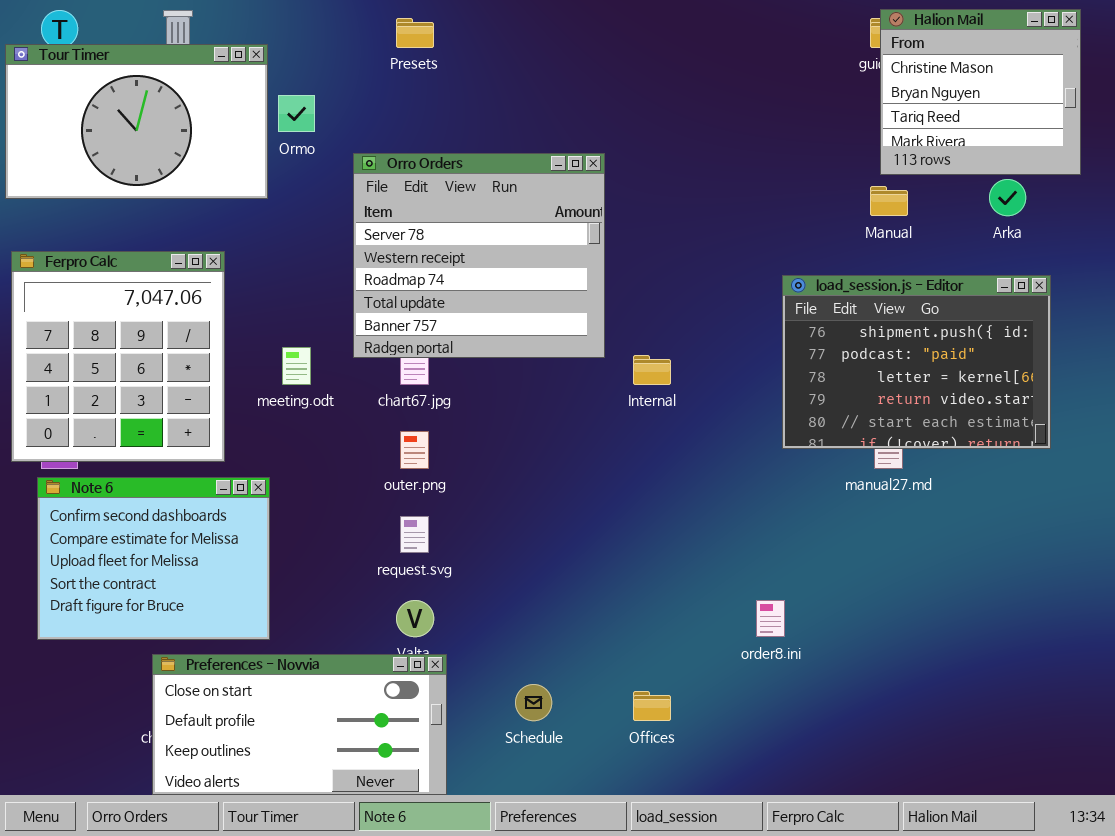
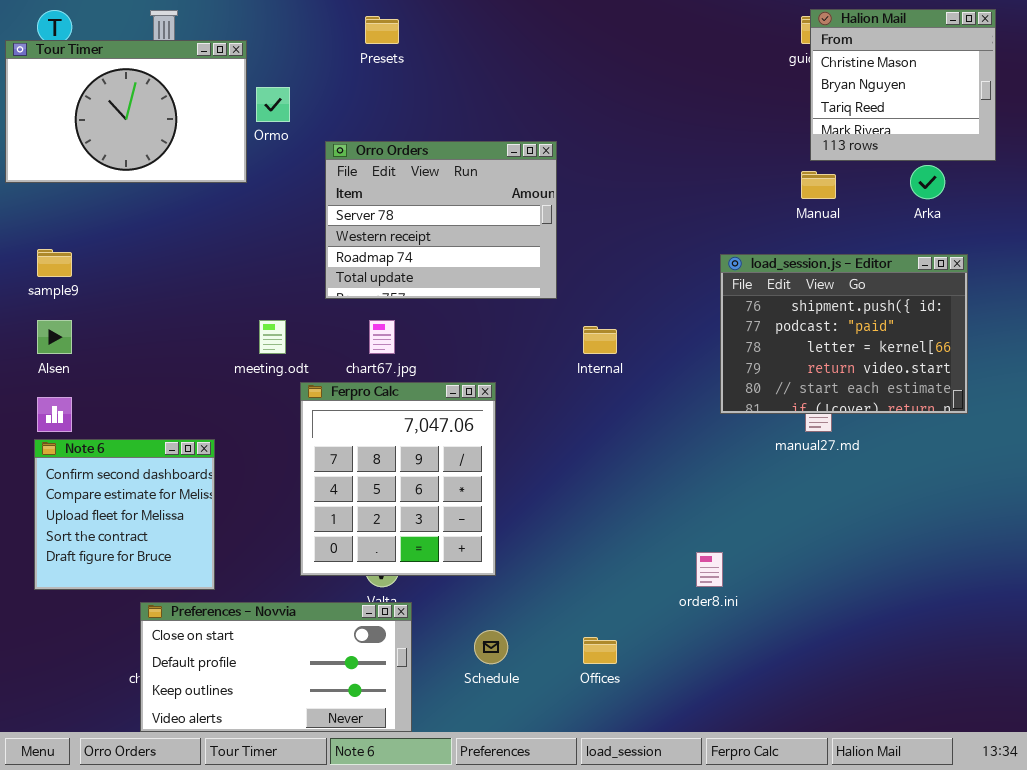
Orro Orders: [353,153,605,358] -> [325,141,557,299], resized
Ferpro Calc: [11,251,225,462] -> [300,382,496,576], moved
Note 6: [37,477,270,640] -> [34,439,215,590], resized

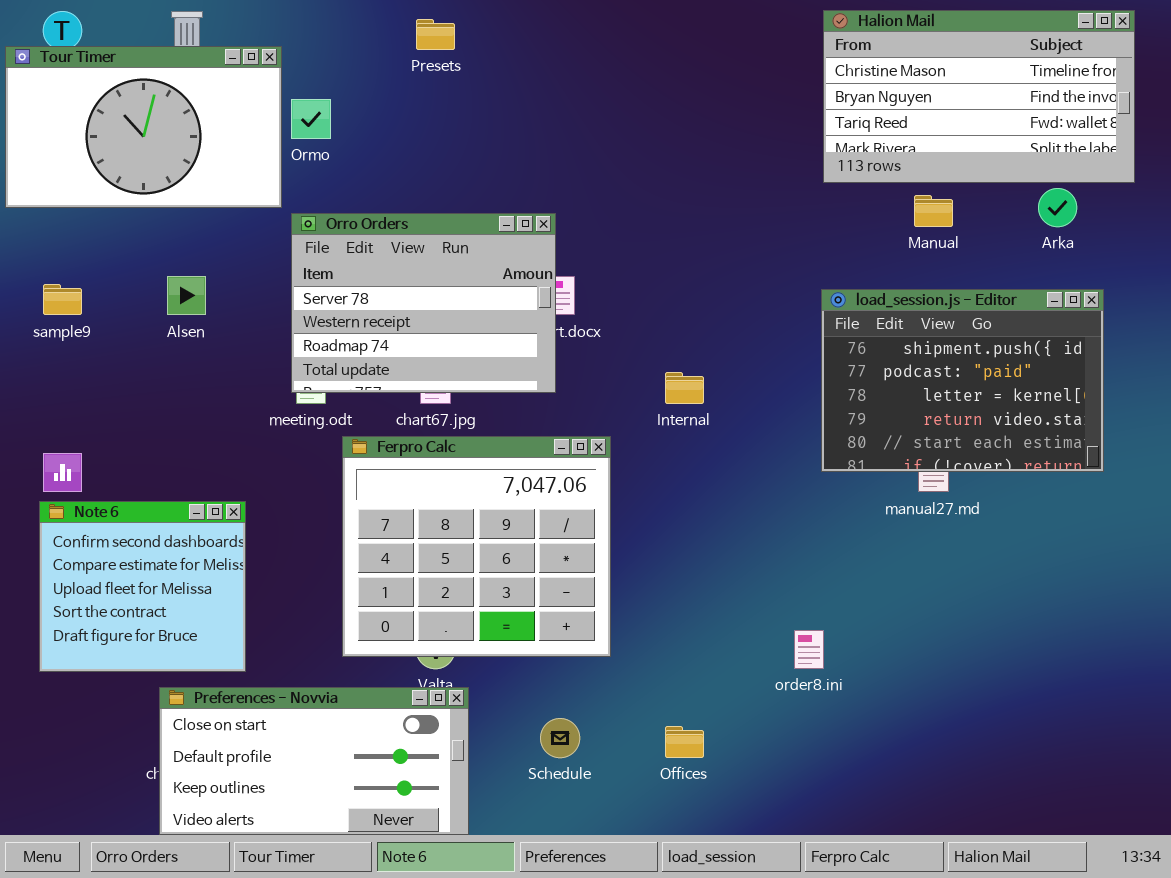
Halion Mail: [810,9,996,161] -> [823,10,1135,183], resized
Orro Orders: [325,141,557,299] -> [291,213,556,393], moved
Alsen: [37,320,72,354] -> [167,276,206,315], moved
Ferpro Calc: [300,382,496,576] -> [342,436,611,657], resized

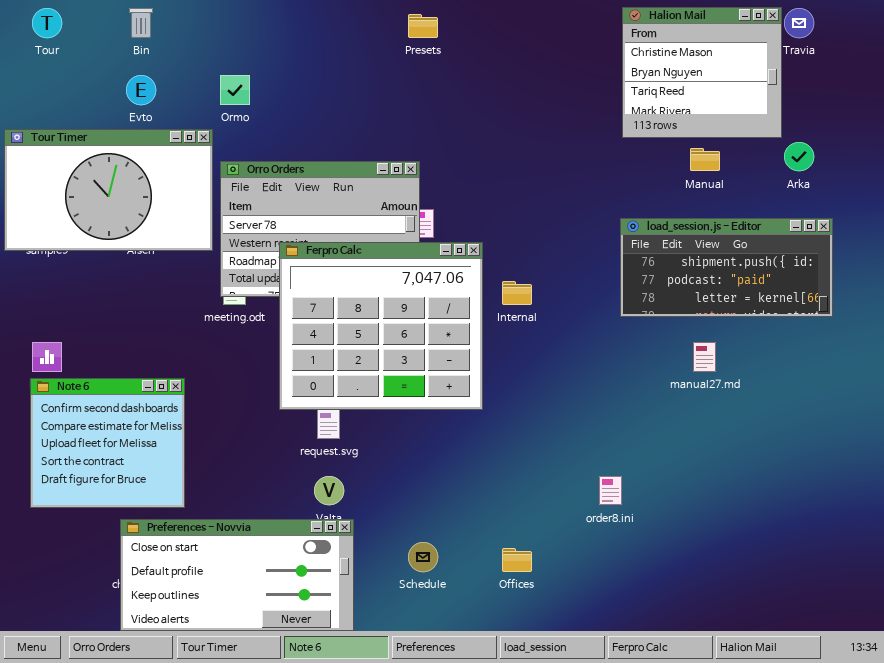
Halion Mail: [823,10,1135,183] -> [622,7,782,138], resized
Presets: [416,19,455,50] -> [408,14,438,38], moved
Tour Timer: [5,46,282,208] -> [4,129,213,251], moved
load_session.js - Editor: [821,289,1104,472] -> [620,218,833,317], resized
Ferpro Calc: [342,436,611,657] -> [279,242,483,410], moved

